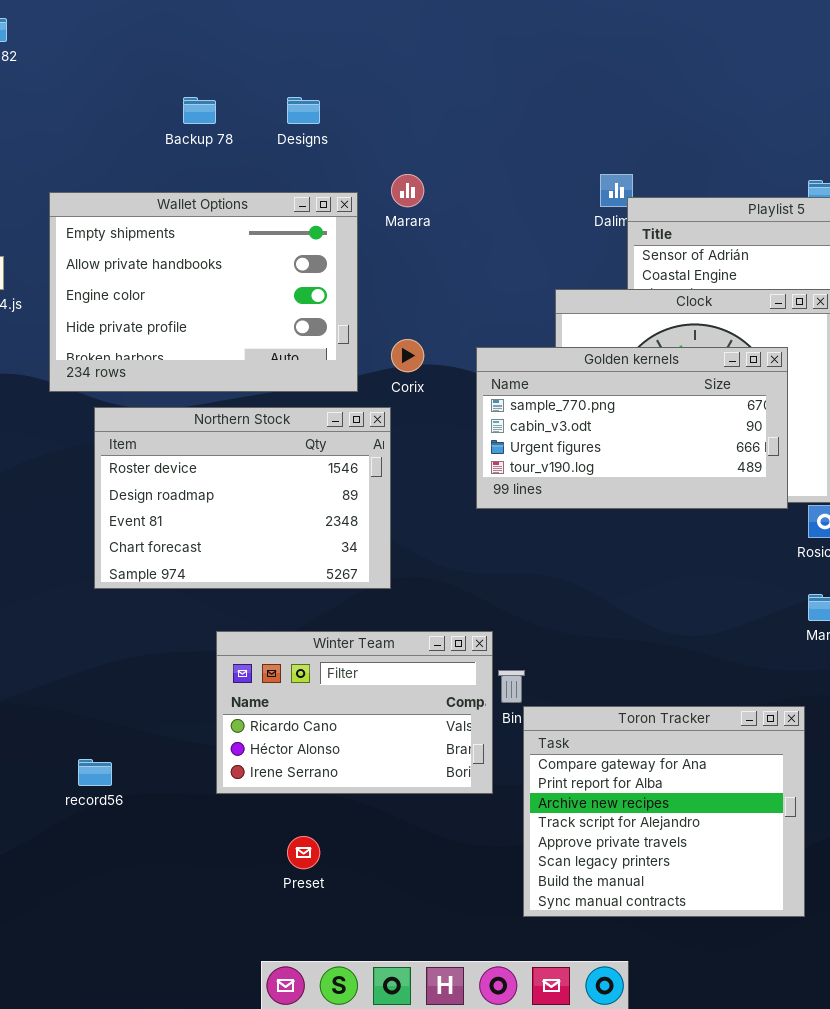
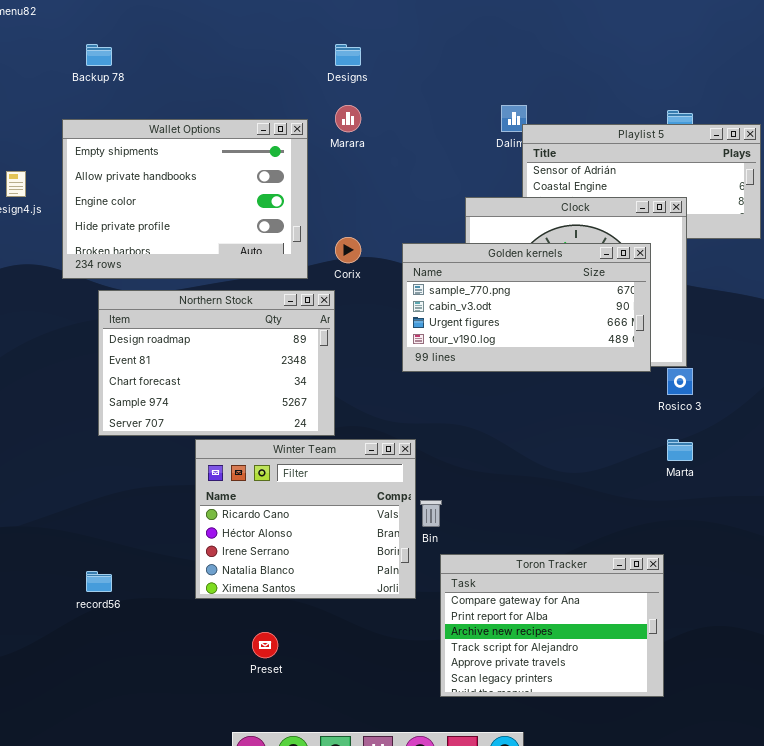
Backup 78: [183,97,216,124] -> [86,44,112,66], moved
Designs: [287,97,320,124] -> [335,44,361,66], moved
Northern Stock: [94,407,391,589] -> [98,290,335,436], scrolled down 1 row
Winter Team: [216,631,493,794] -> [195,439,416,599], resized
Toron Tracker: [523,706,805,917] -> [440,554,664,697], resized

